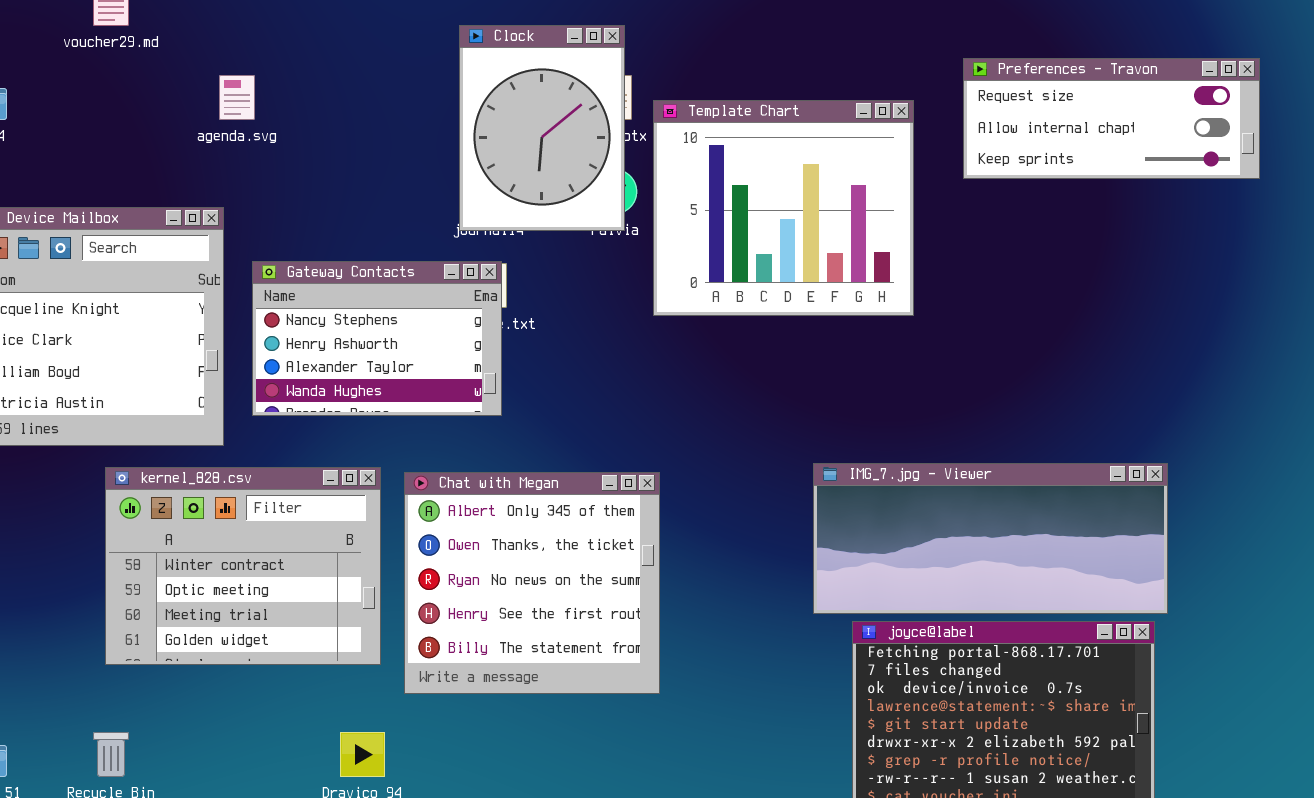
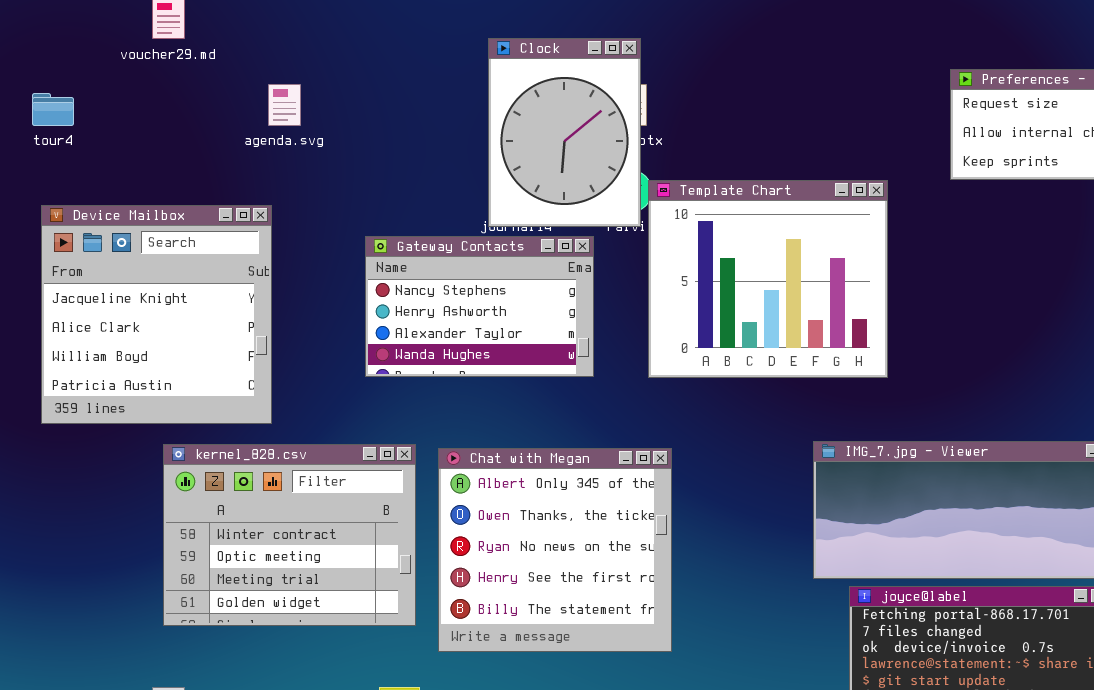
Template Chart: [653,100,914,316] -> [648,180,888,378], moved
Gateway Contacts: [252,261,502,416] -> [365,236,594,377], moved

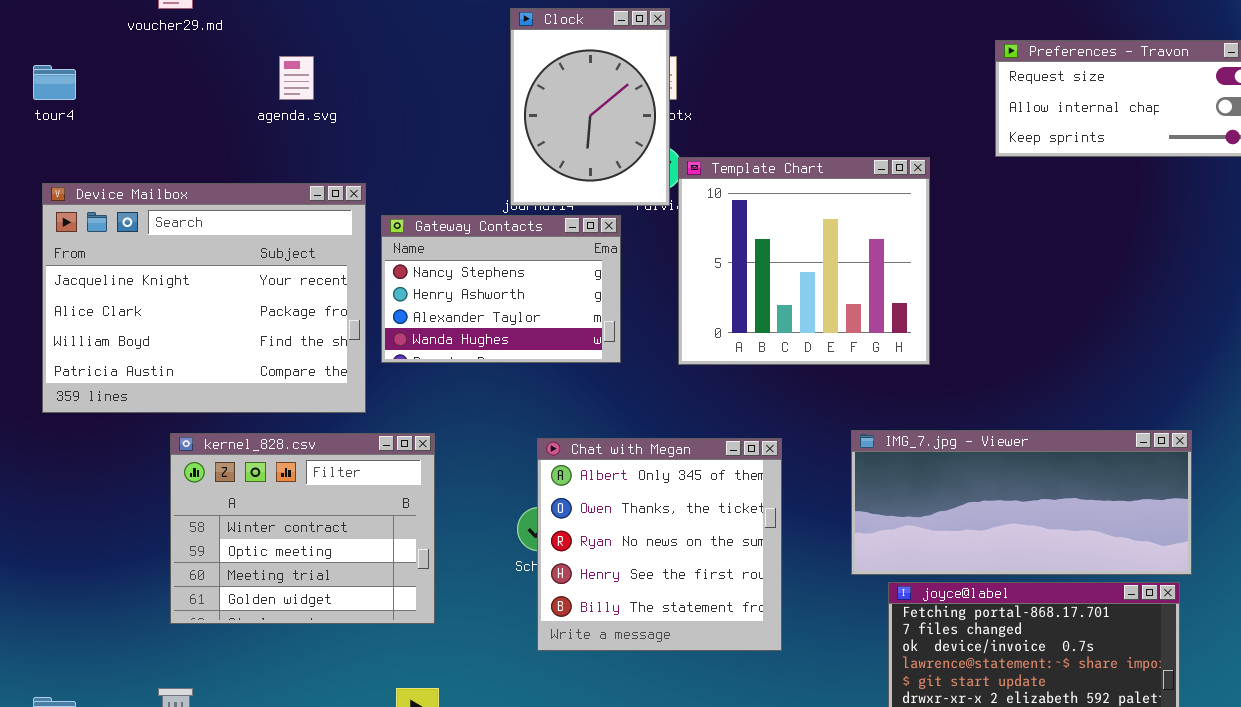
Device Mailbox: [41,205,272,424] -> [42,183,366,413], resized
Chat with Megan: [438,448,672,652] -> [537,438,782,651], moved

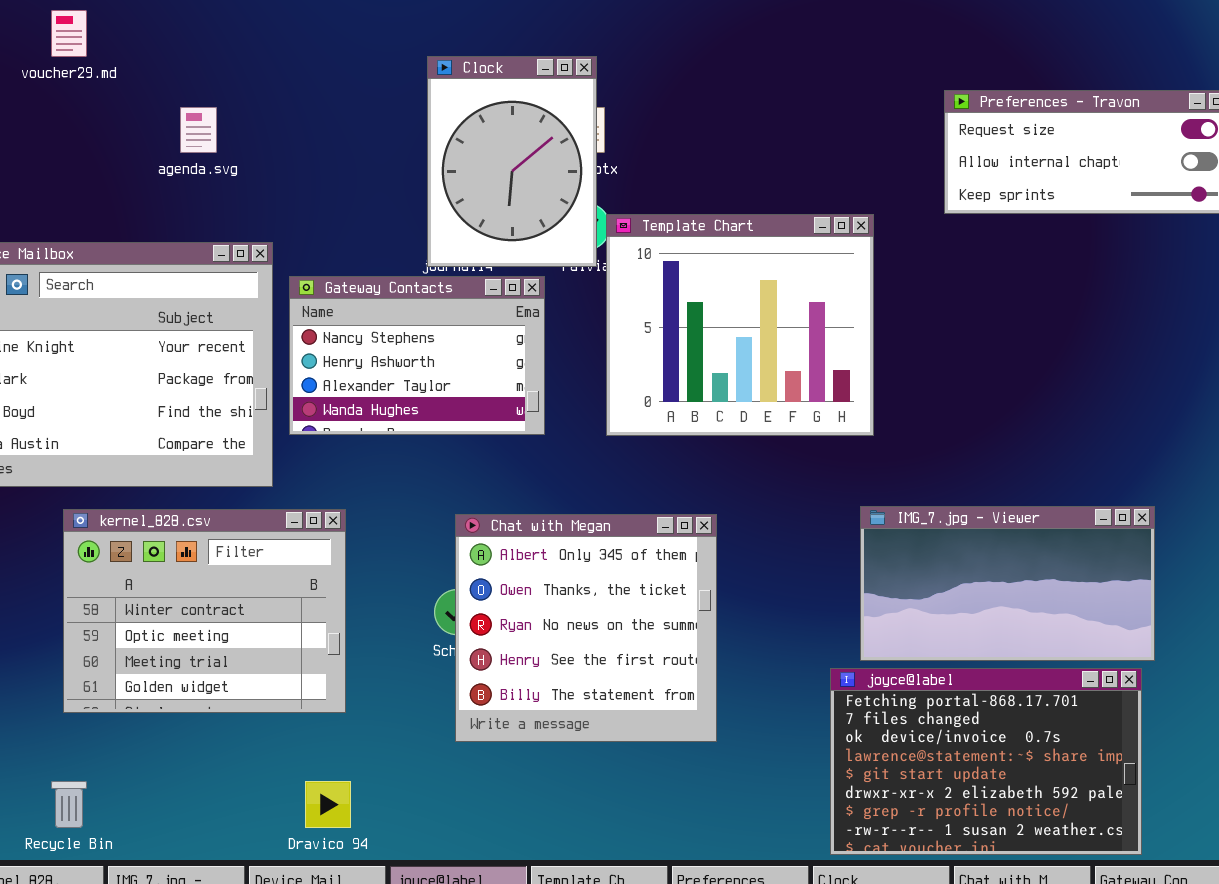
IMG_7.jpg - Viewer: [851,430,1192,575] -> [860,506,1155,661], resized

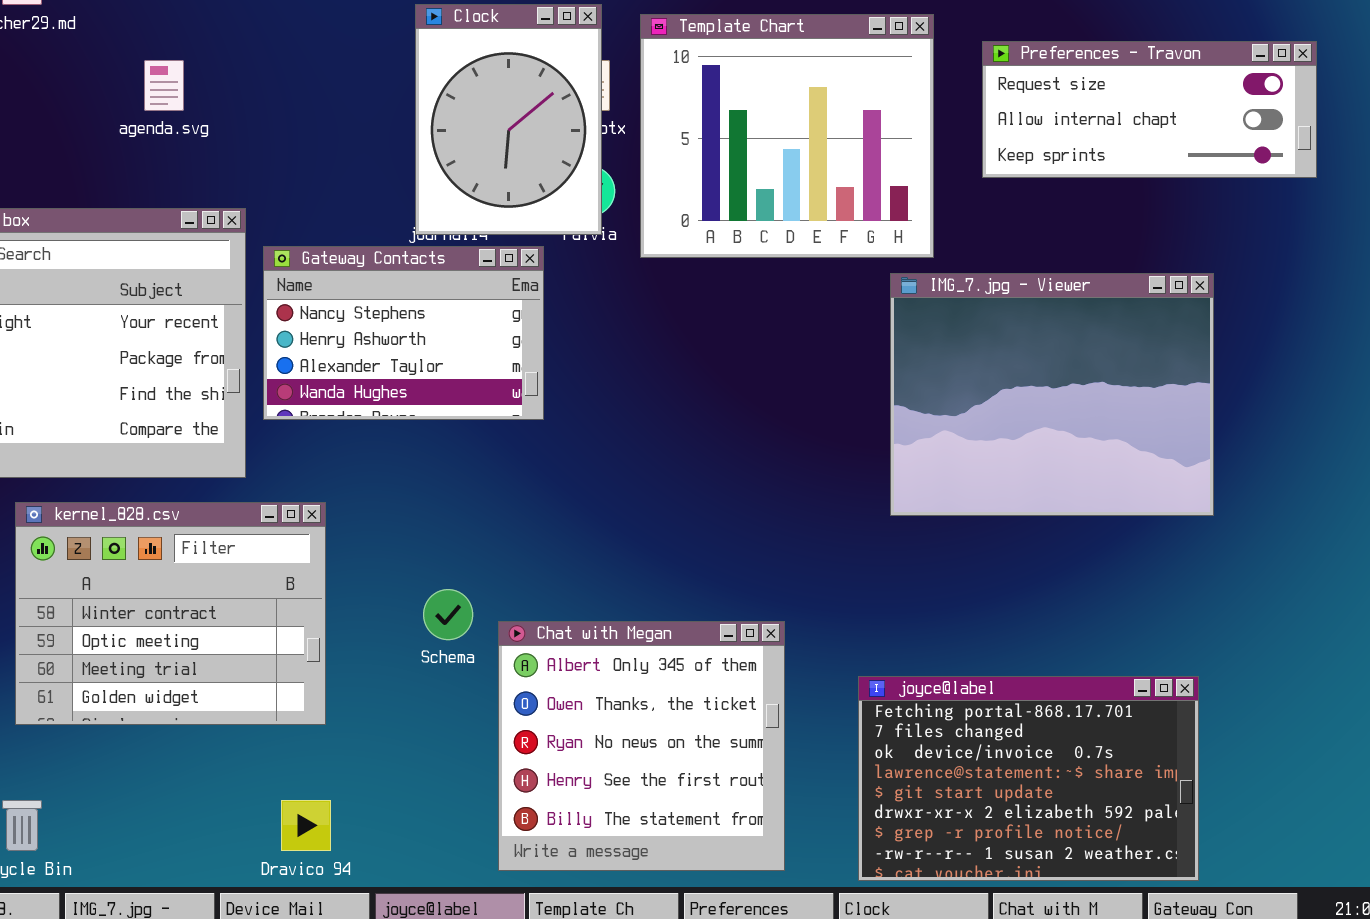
Template Chart: [606,214,874,436] -> [640,14,934,258], moved
IMG_7.jpg - Viewer: [860,506,1155,661] -> [890,273,1214,516], moved, resized
Chat with Megan: [455,514,717,742] -> [498,621,785,871], moved

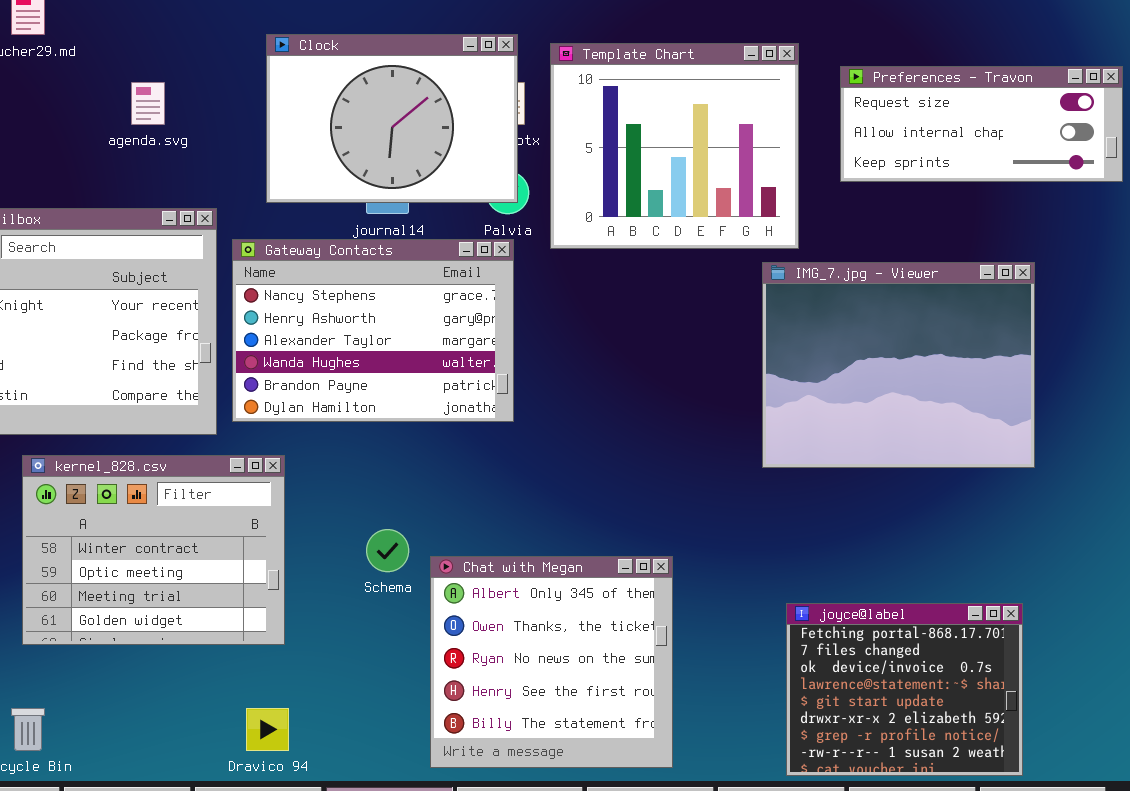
Clock: [415,4,602,235] -> [266,34,518,203], resized
Gateway Contacts: [263,246,544,420] -> [232,239,514,422], resized
joyce@label: [858,676,1199,881] -> [786,603,1023,776], resized

